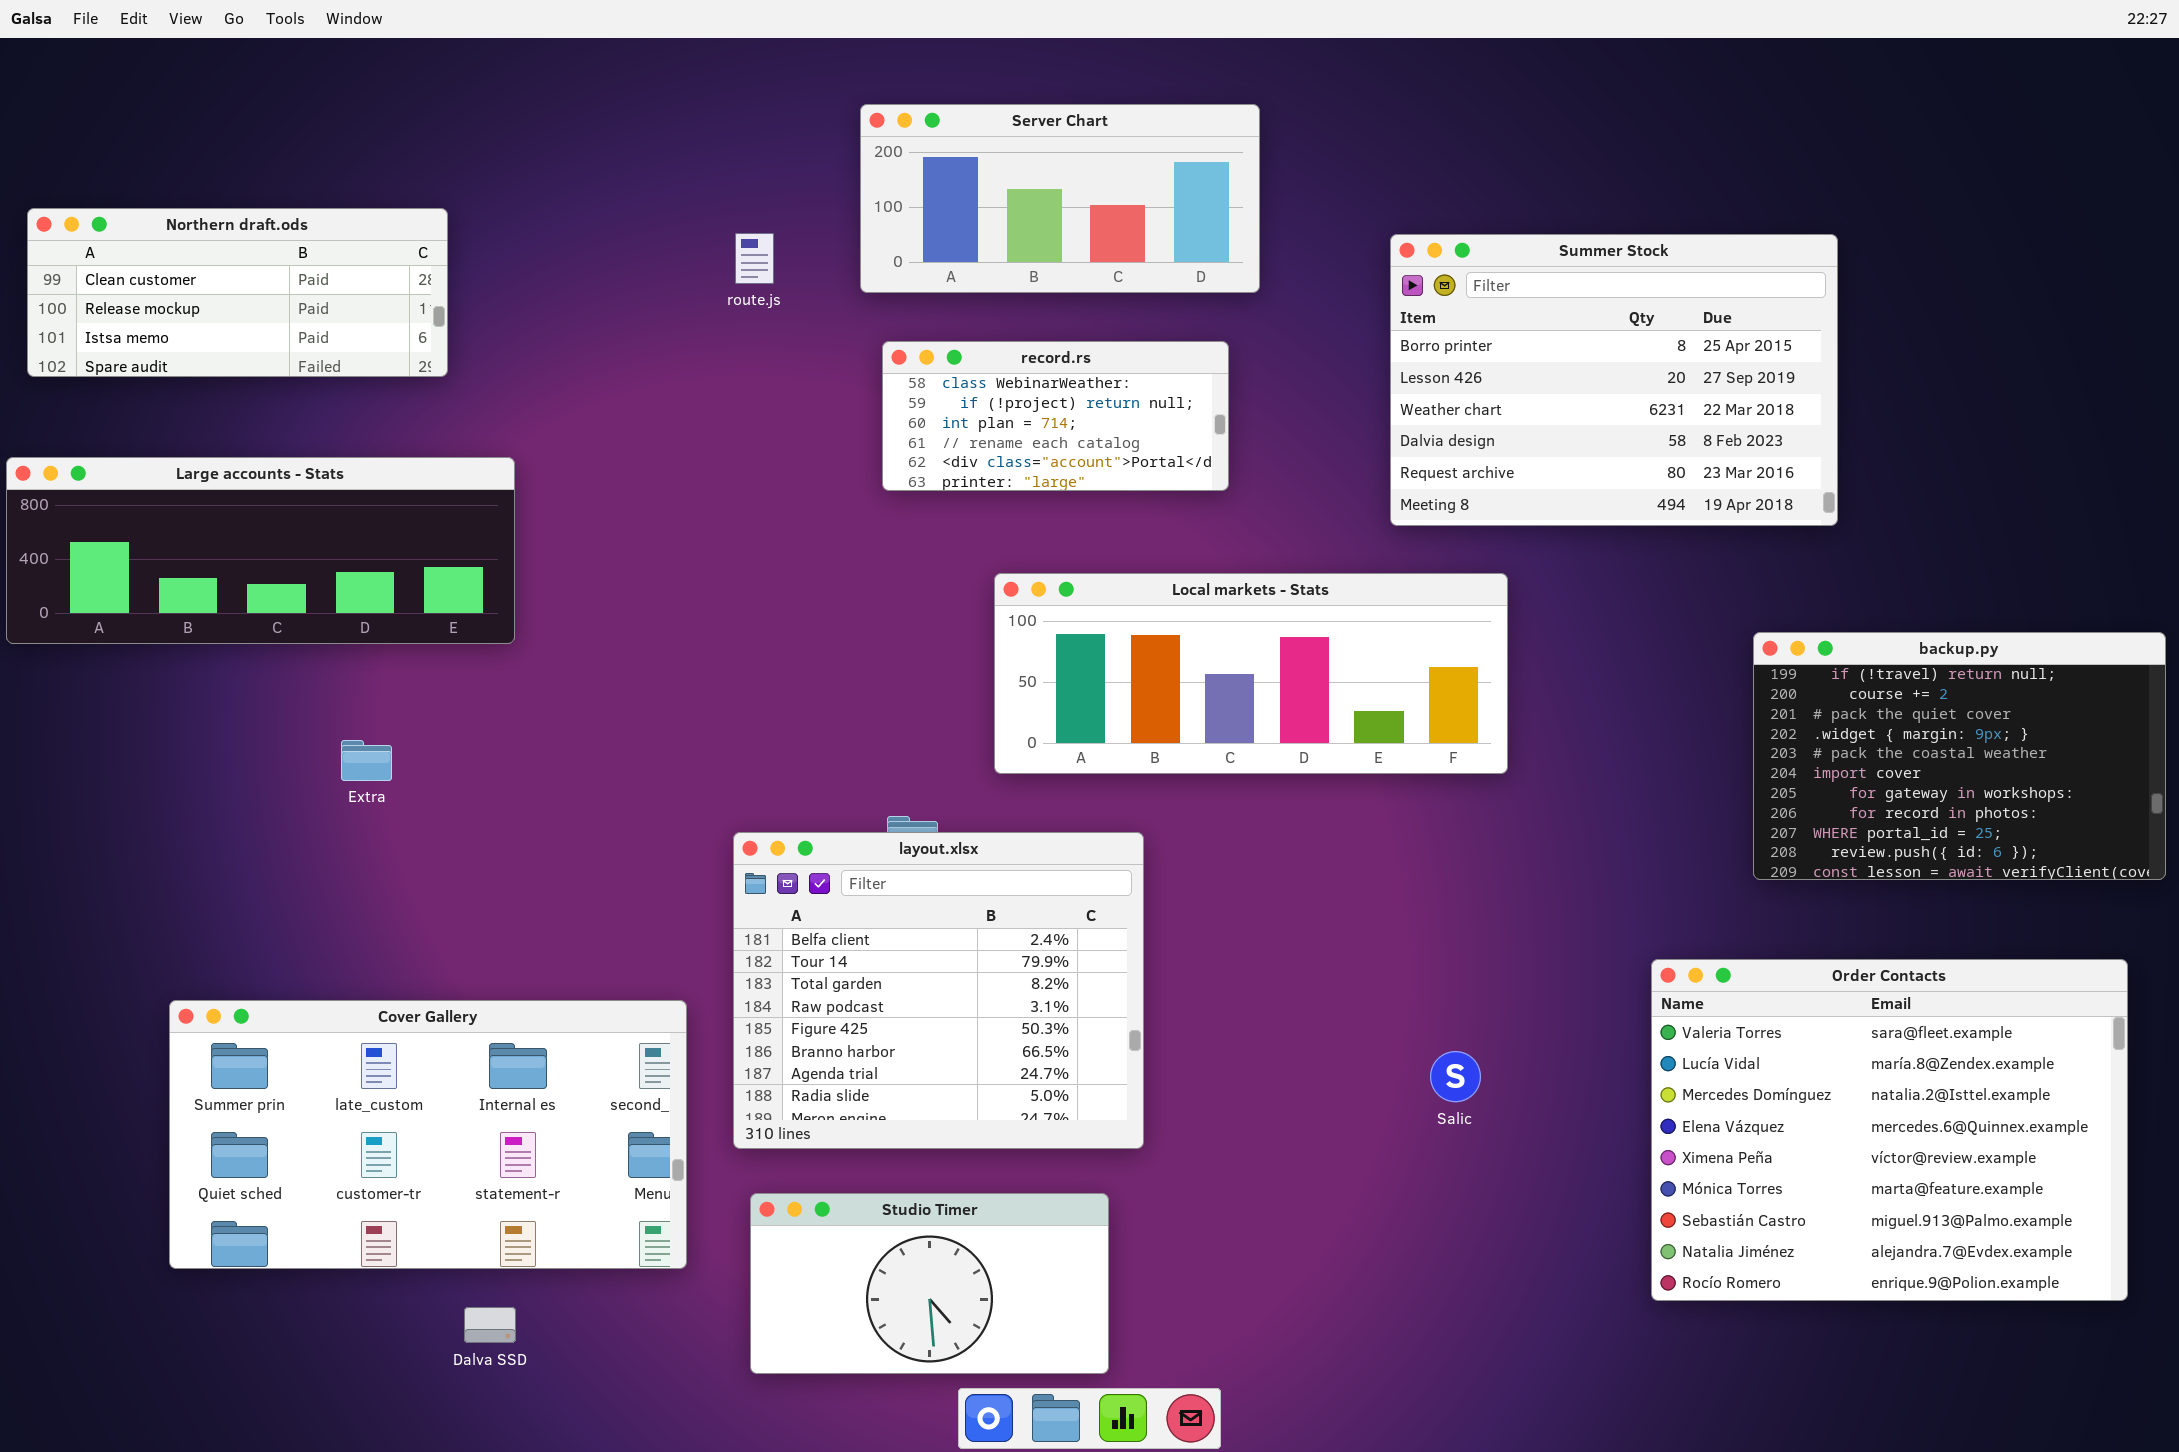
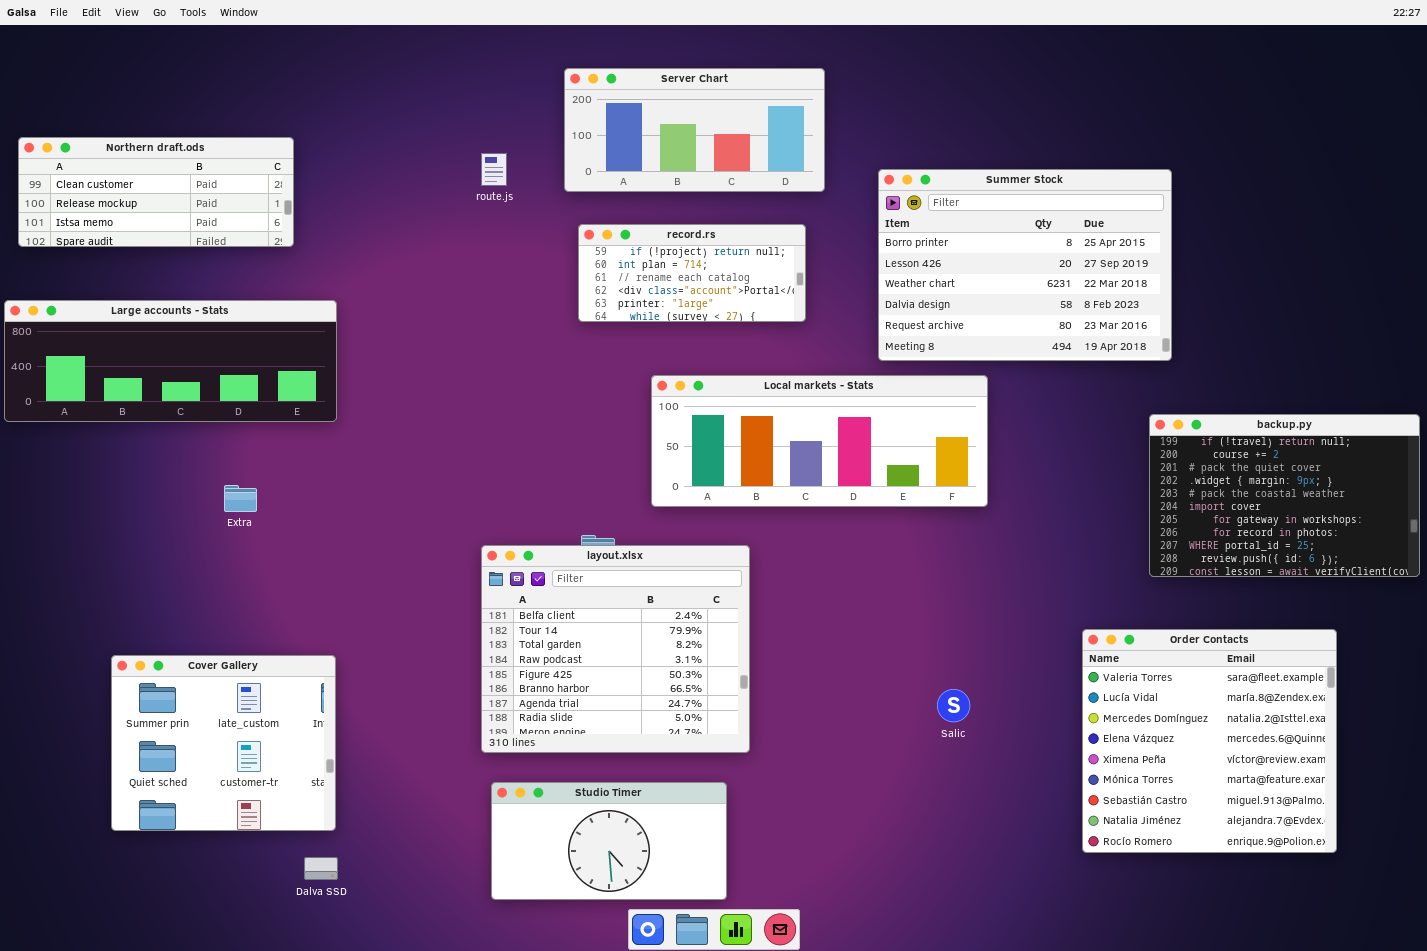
Summer Stock: [1390,234,1838,526] -> [878,169,1172,361], moved
record.rs: [882,341,1229,491] -> [578,224,806,322], scrolled down 1 row
Order Contacts: [1651,959,2128,1301] -> [1082,629,1337,853], resized
Cover Gallery: [169,1000,687,1269] -> [111,655,336,831], resized

